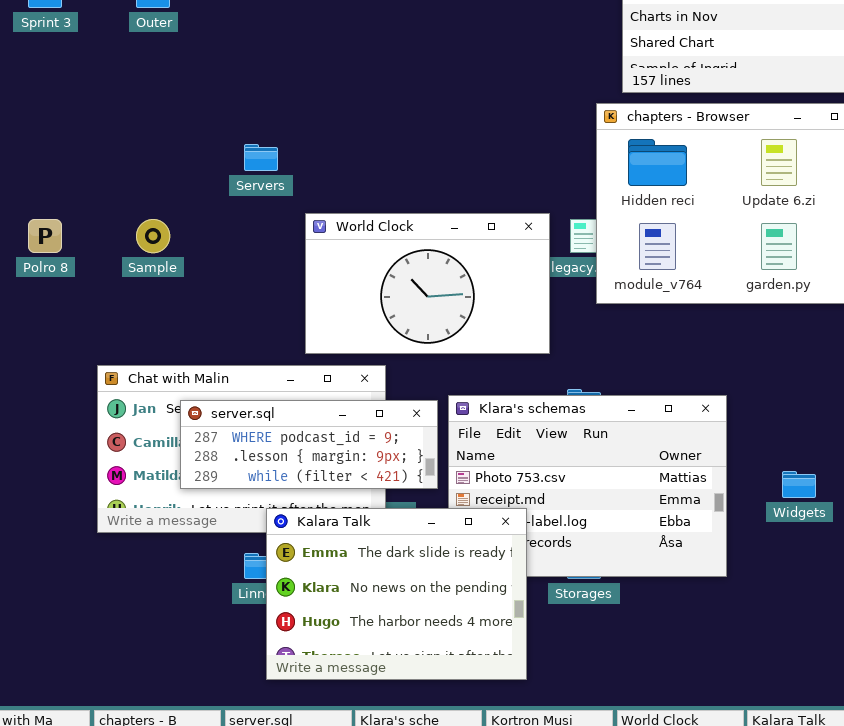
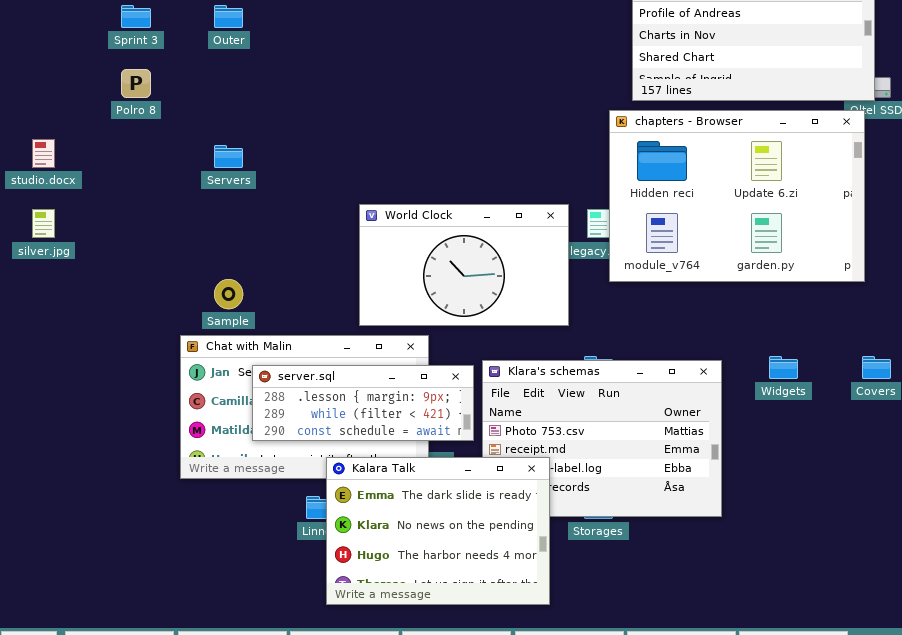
Servers: [244,144,278,171] -> [214,145,243,168], moved
Polro 8: [28,219,62,253] -> [121,69,151,98], moved
Sample: [136,219,170,253] -> [214,279,243,309], moved
server.sql: [180,400,438,489] -> [252,365,474,441], scrolled down 1 row
Widgets: [782,471,816,498] -> [769,356,798,379], moved

